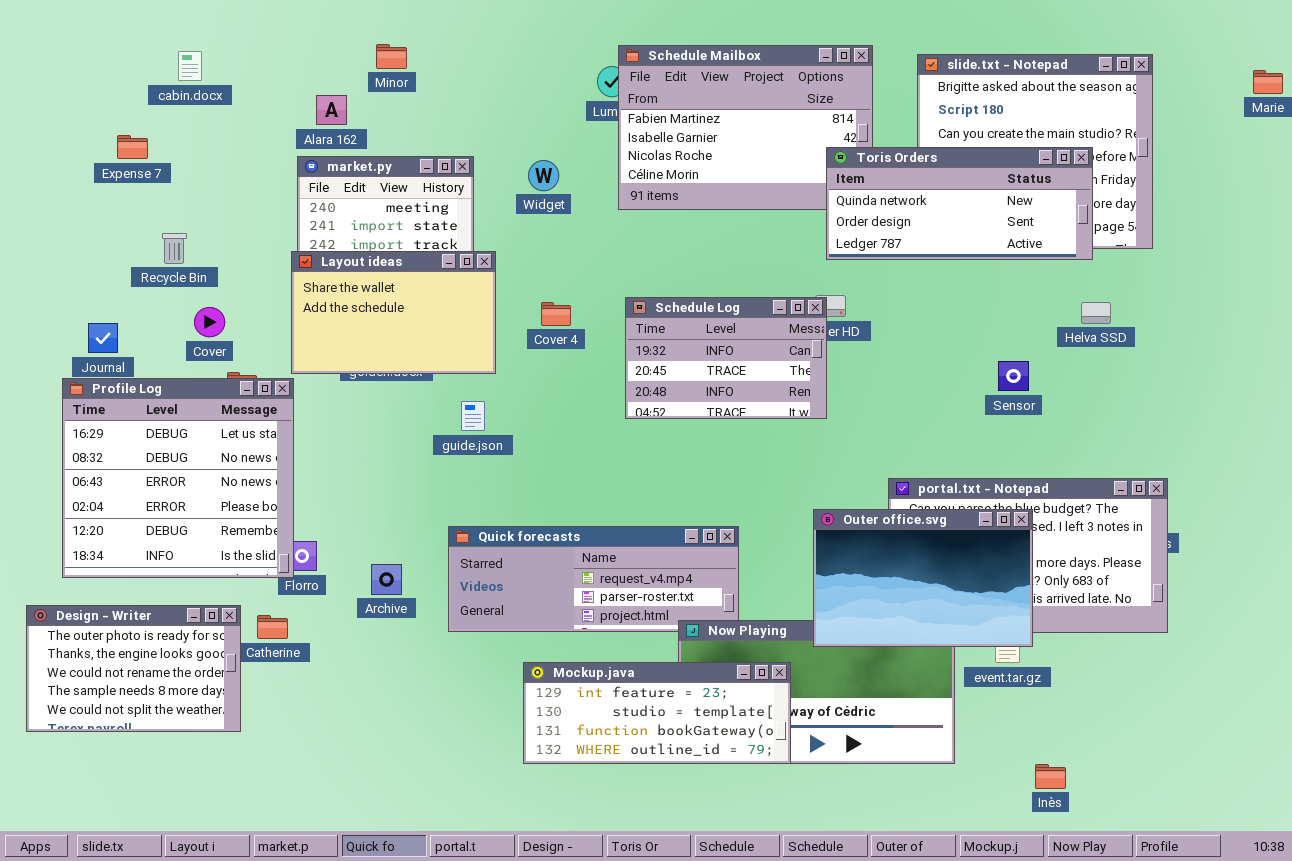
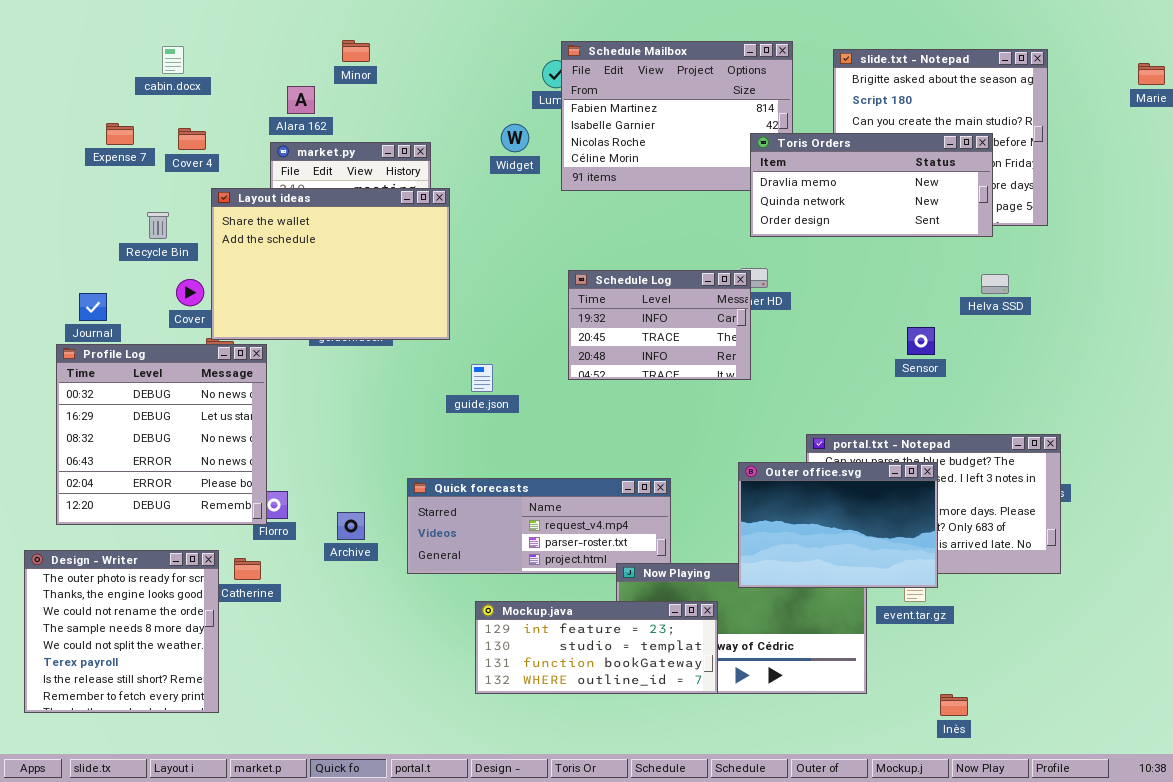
Toris Orders: [826,147,1093,260] -> [750,133,993,237], scrolled up 1 row
Widget: [528,160,559,191] -> [501,124,529,152], moved
Layout ideas: [291,251,496,374] -> [211,188,450,340], resized
Cover 4: [541,302,571,326] -> [178,128,206,150], moved
Profile Log: [62,378,294,578] -> [56,344,267,525], scrolled up 1 row
guide.json: [461,401,485,431] -> [471,364,493,392], moved
Design - Writer: [26,605,241,732] -> [24,550,219,713], resized

